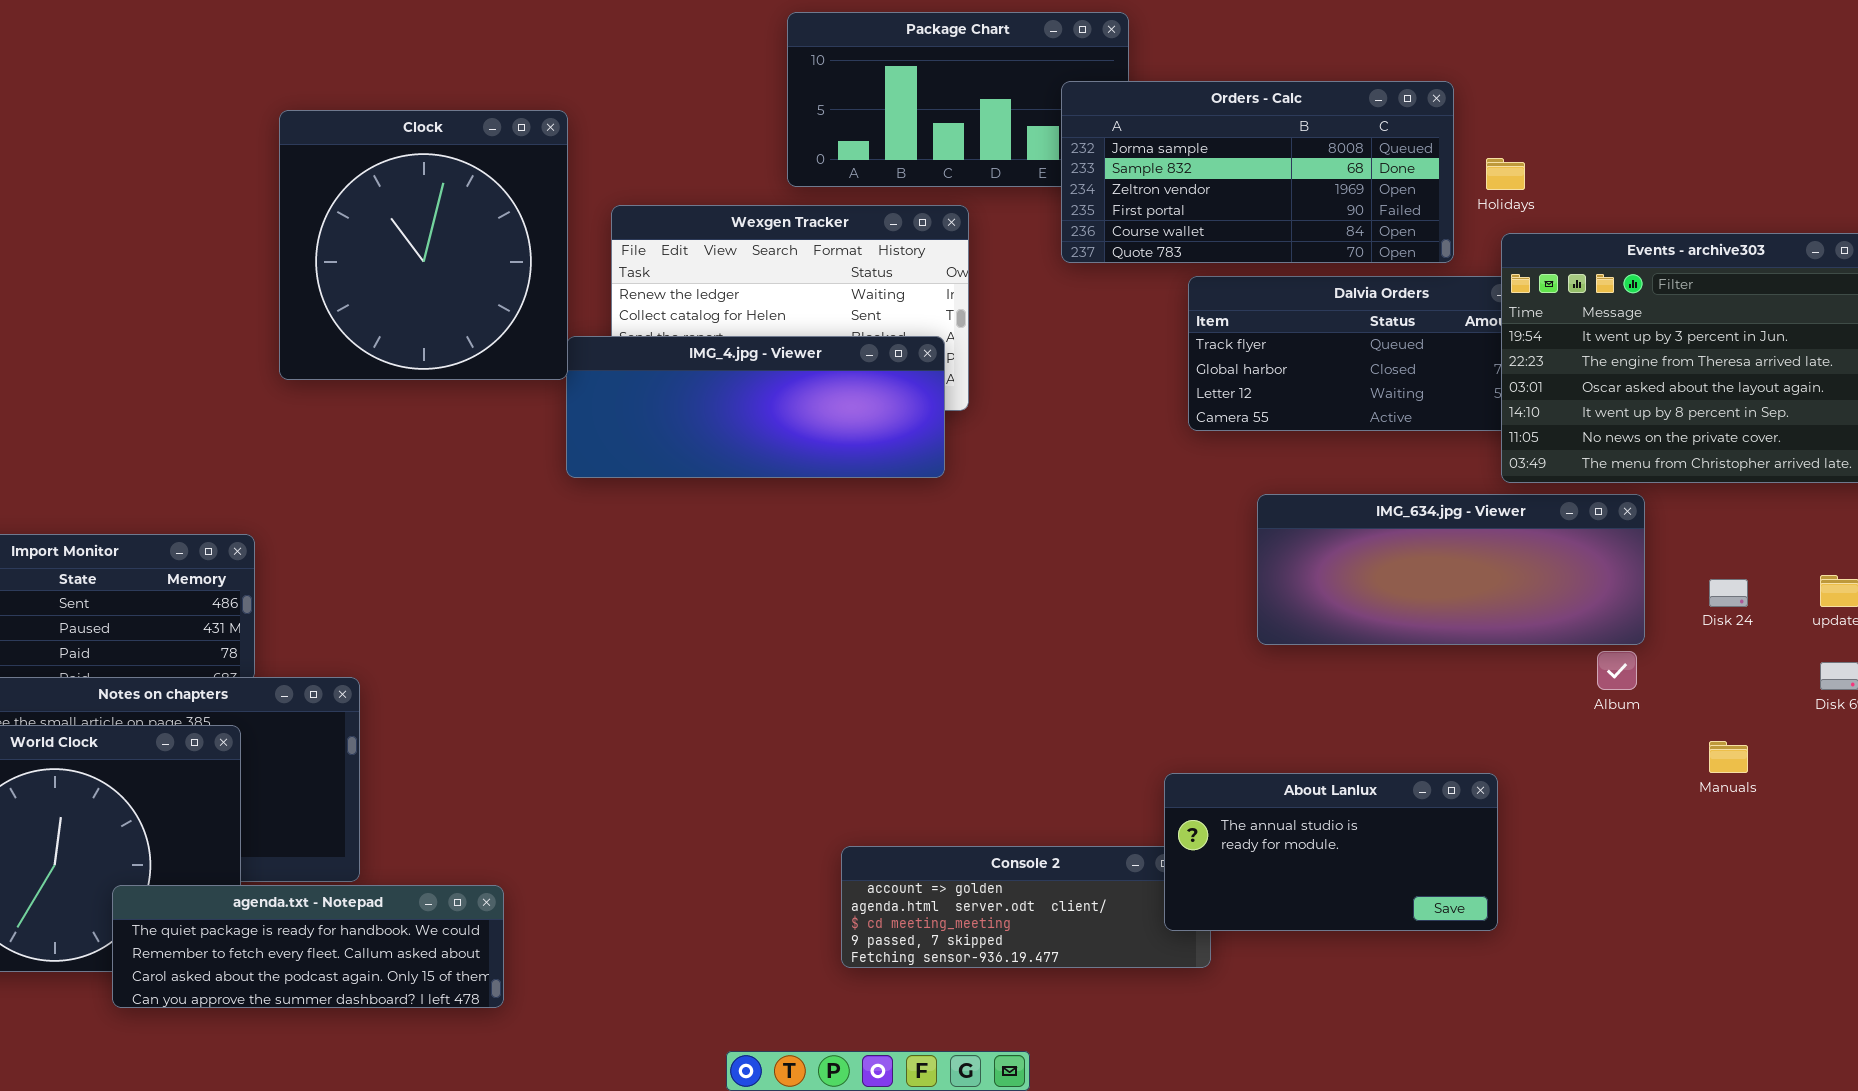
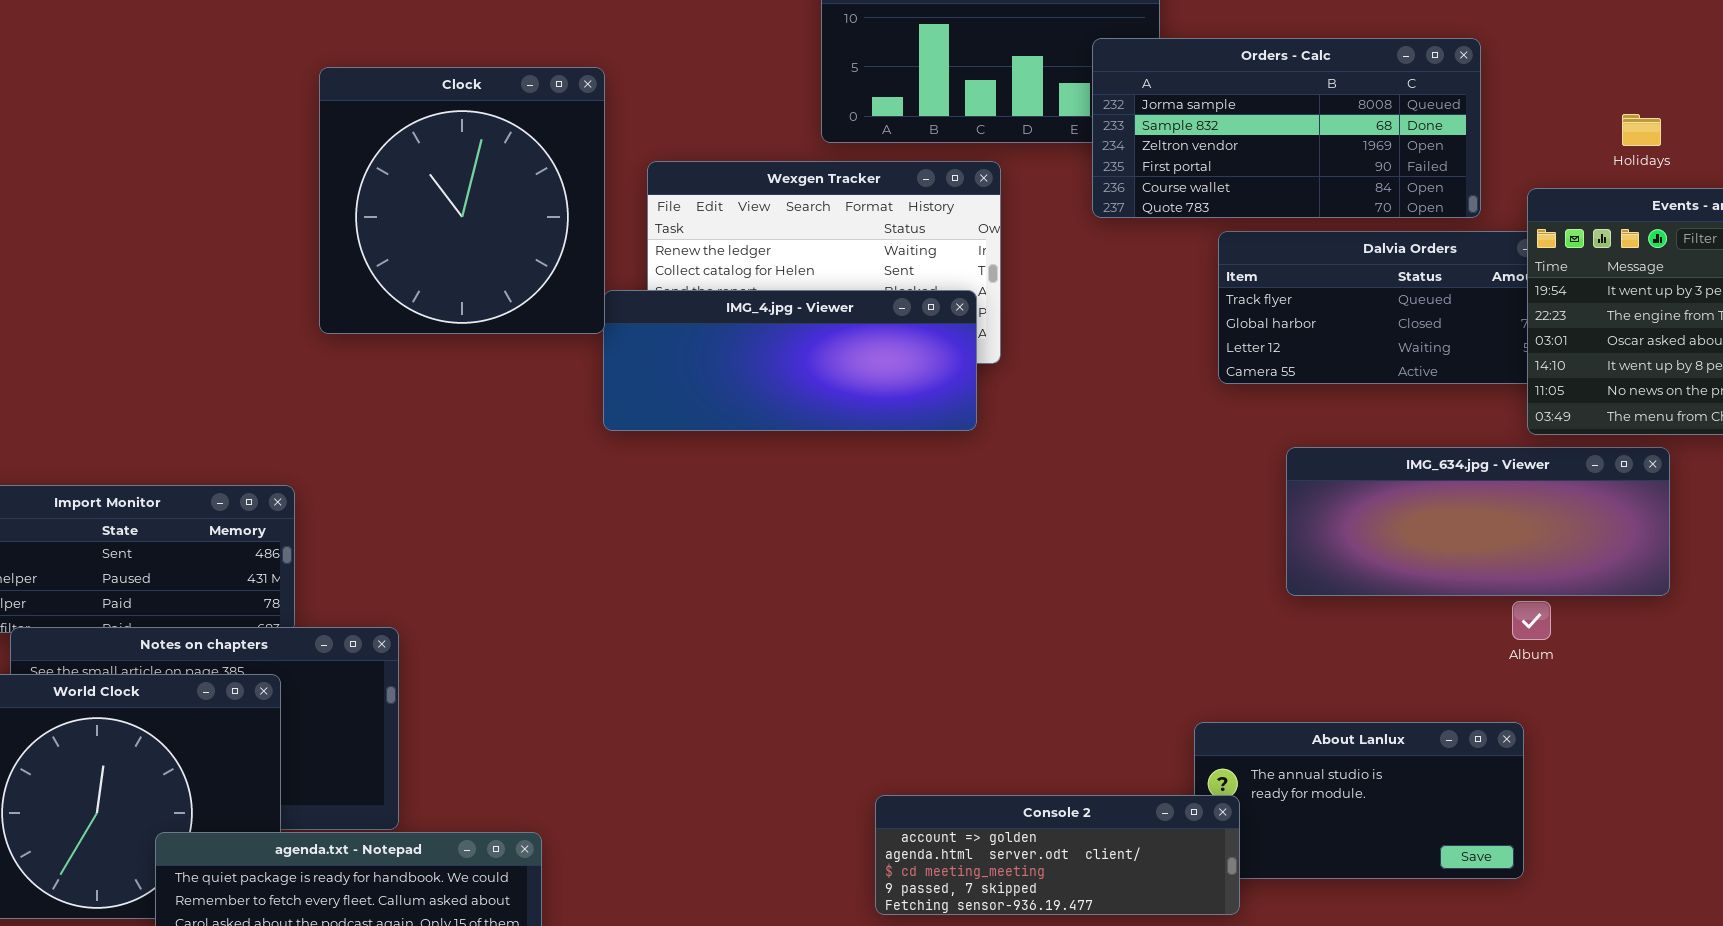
Holidays: [1486,158,1525,190] -> [1622,114,1661,146], moved
Album: [1597,651,1637,690] -> [1512,601,1551,640], moved
Console 2: [841,846,1211,968] -> [875,795,1240,915], raised

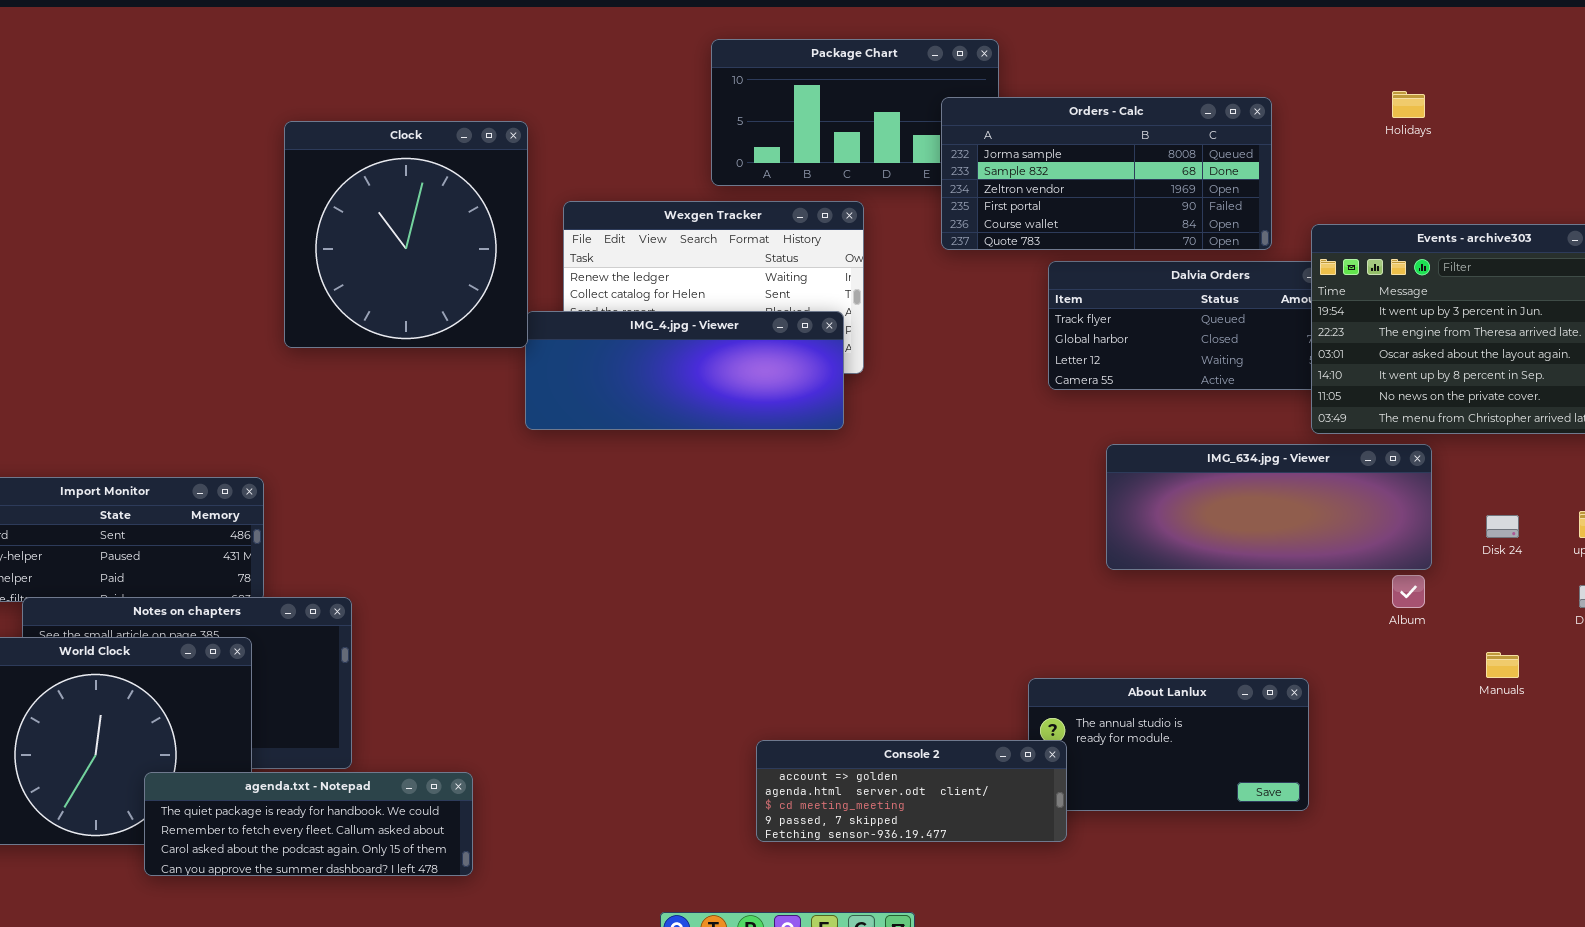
Holidays: [1622,114,1661,146] -> [1392,91,1425,118], moved
Album: [1512,601,1551,640] -> [1392,575,1425,608], moved

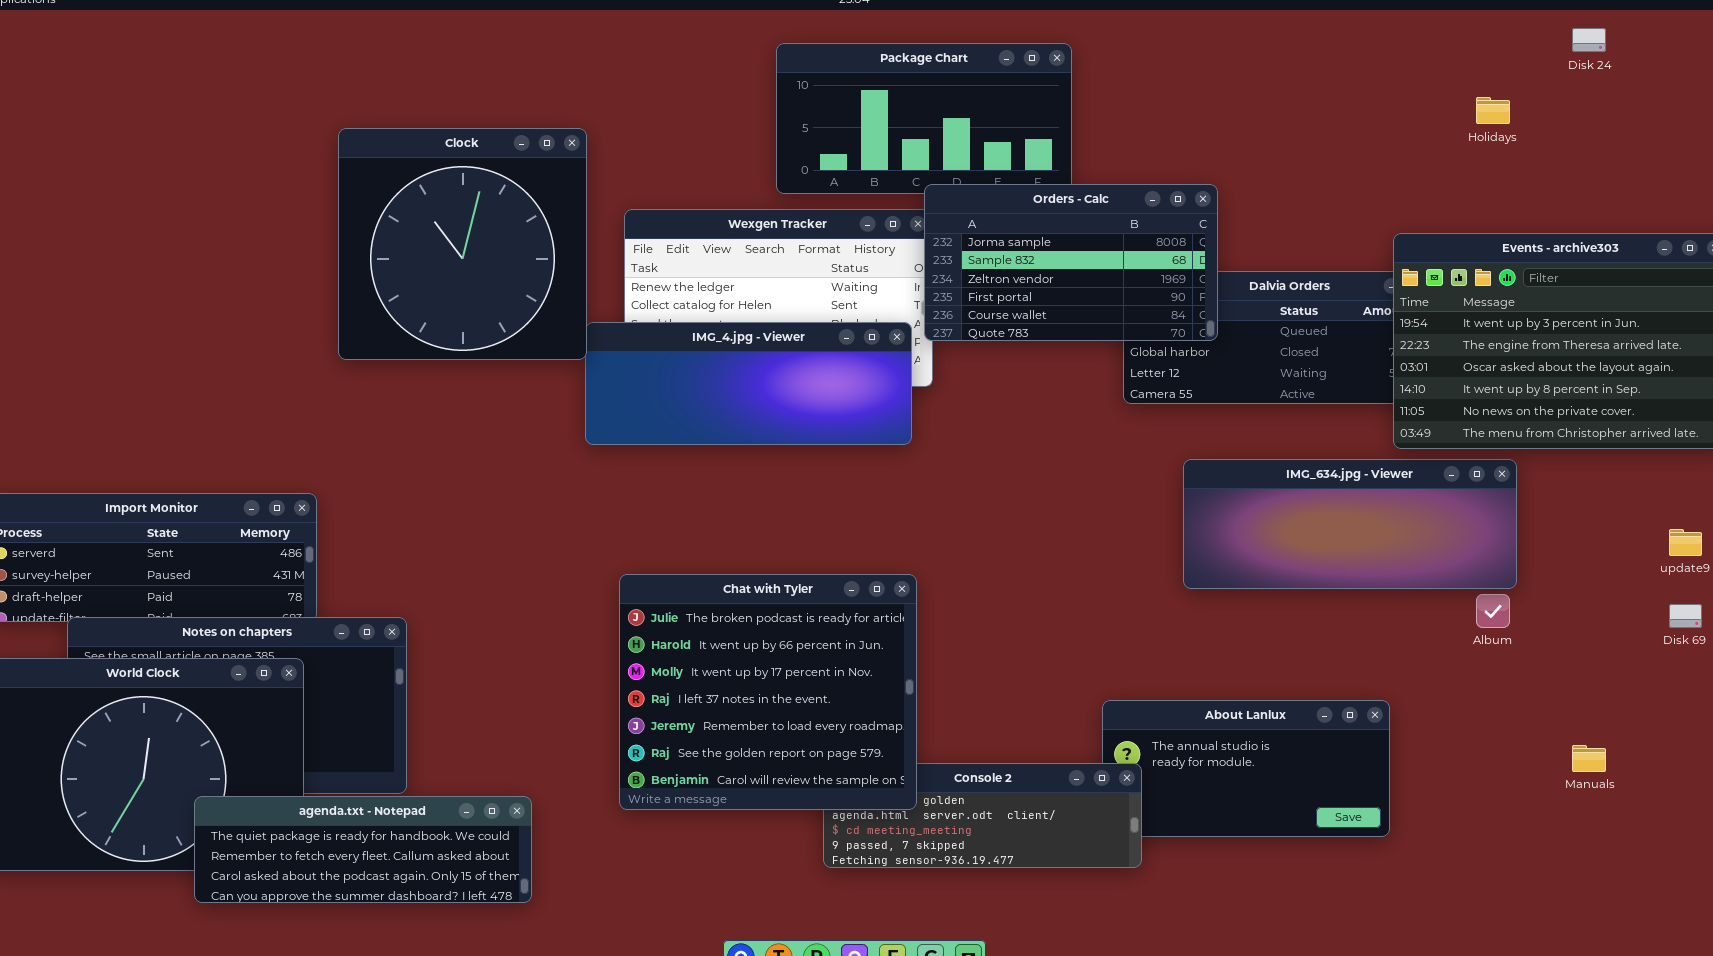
Orders - Calc: [941,97,1272,250] -> [924,184,1218,341], moved, resized
Disk 24: [1486,515,1519,538] -> [1572,28,1606,52], moved
Chat with Tyler: none -> [619,574,917,810], opened
Manuals: [1486,652,1519,678] -> [1572,745,1606,772], moved

